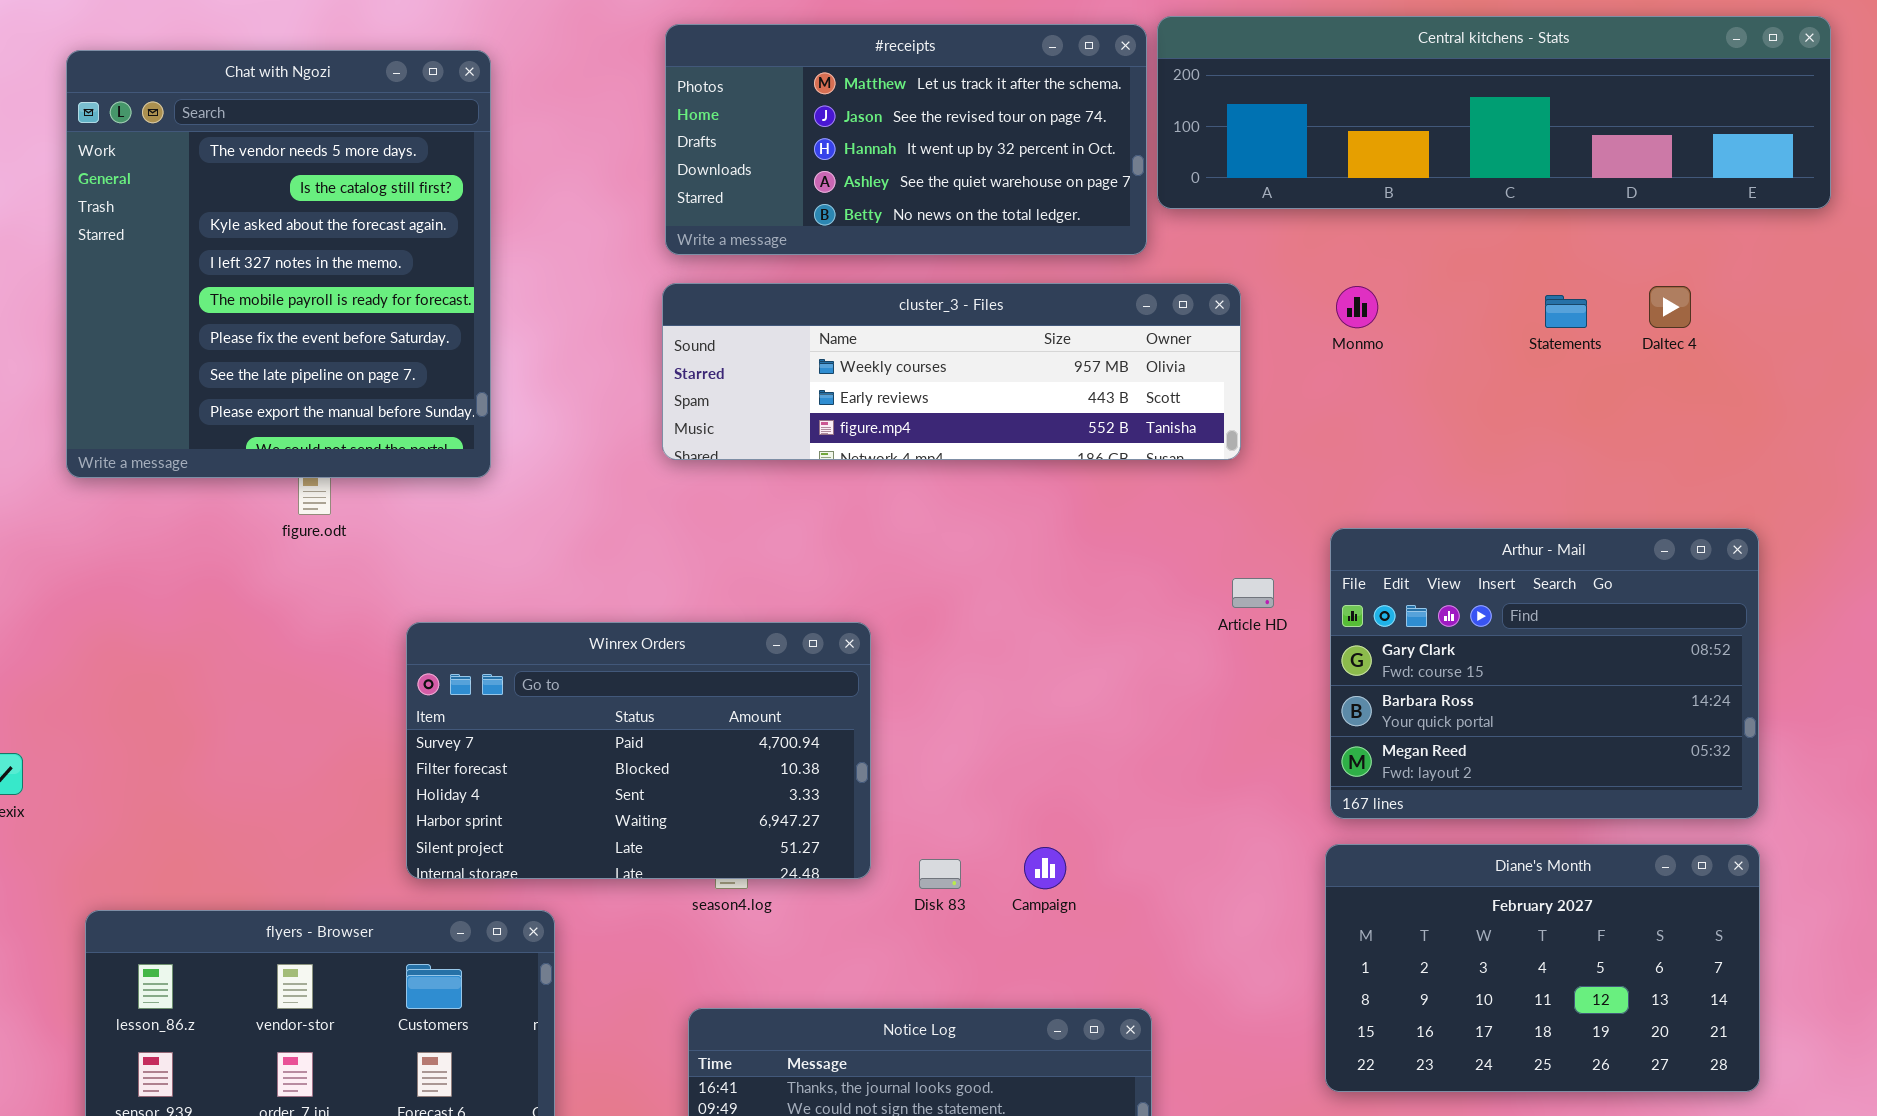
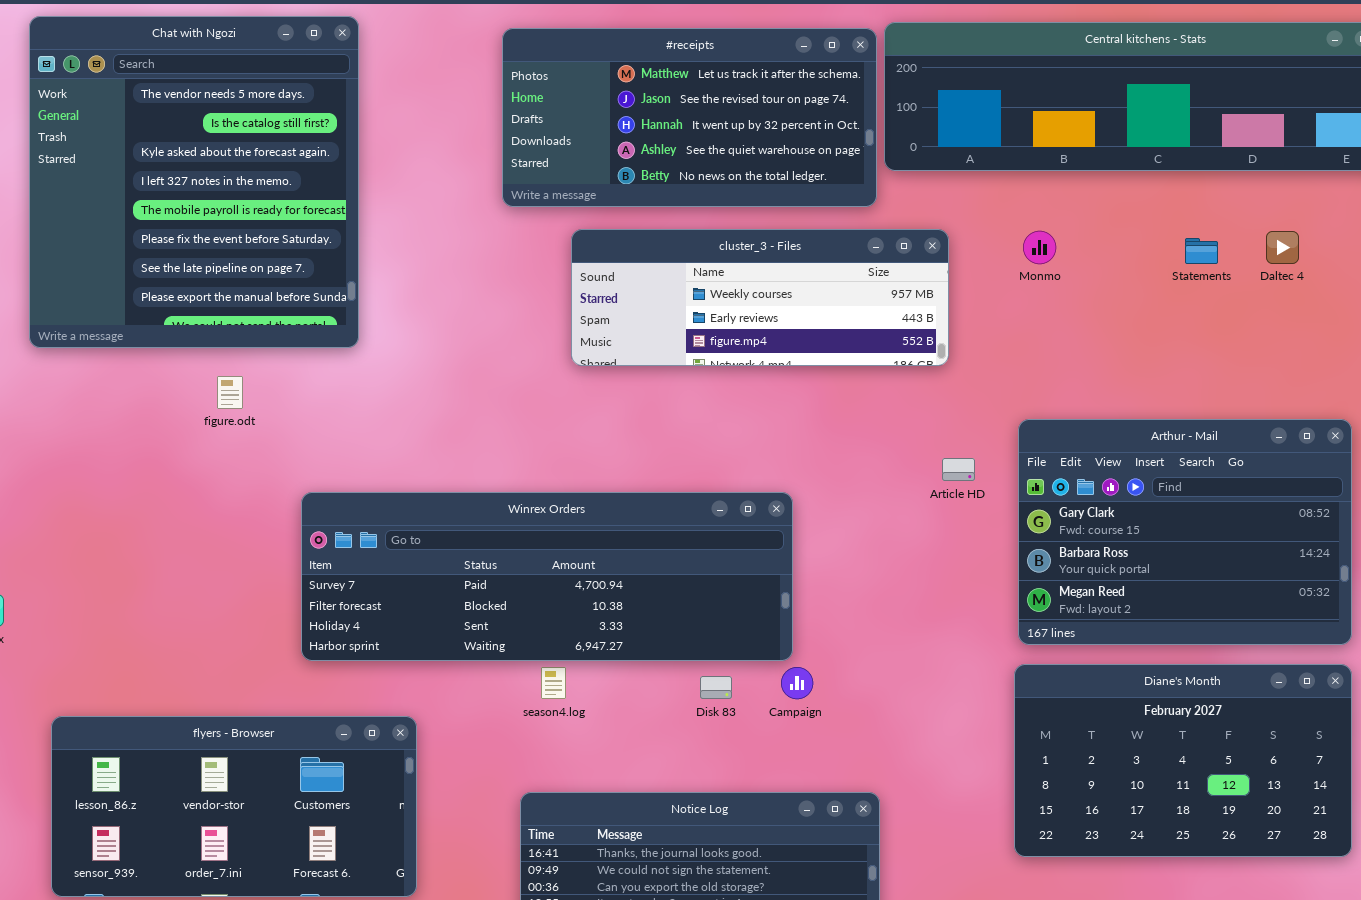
Chat with Ngozi: [66,50,491,478] -> [29,16,359,348], moved
cluster_3 - Files: [662,283,1241,460] -> [571,229,949,366], resized
Winrex Orders: [406,622,871,879] -> [301,492,793,661], resized

